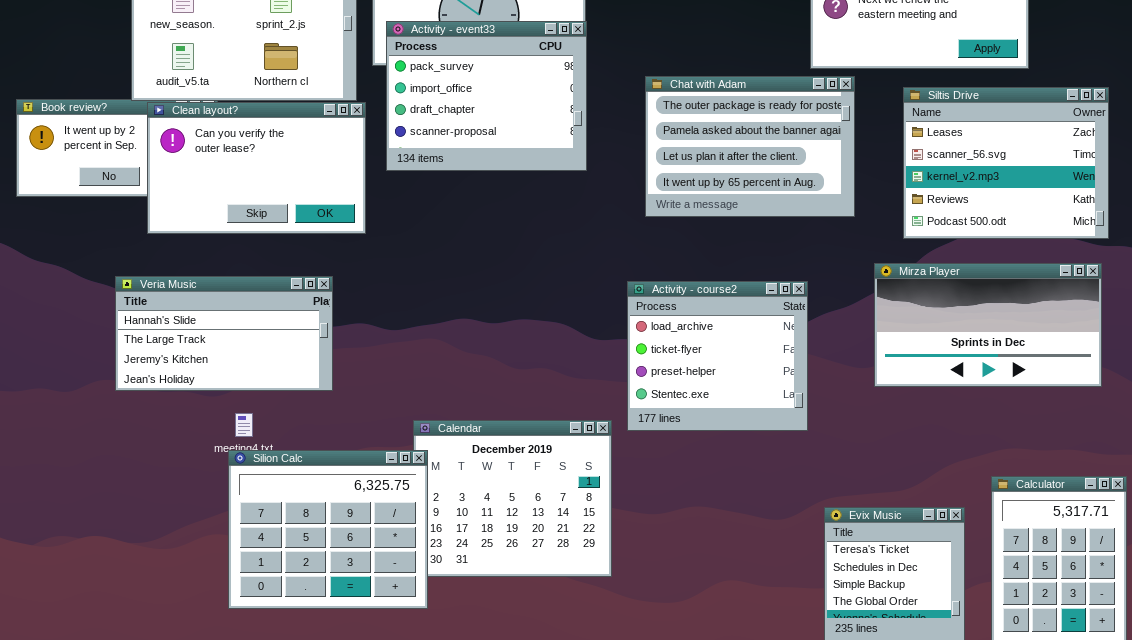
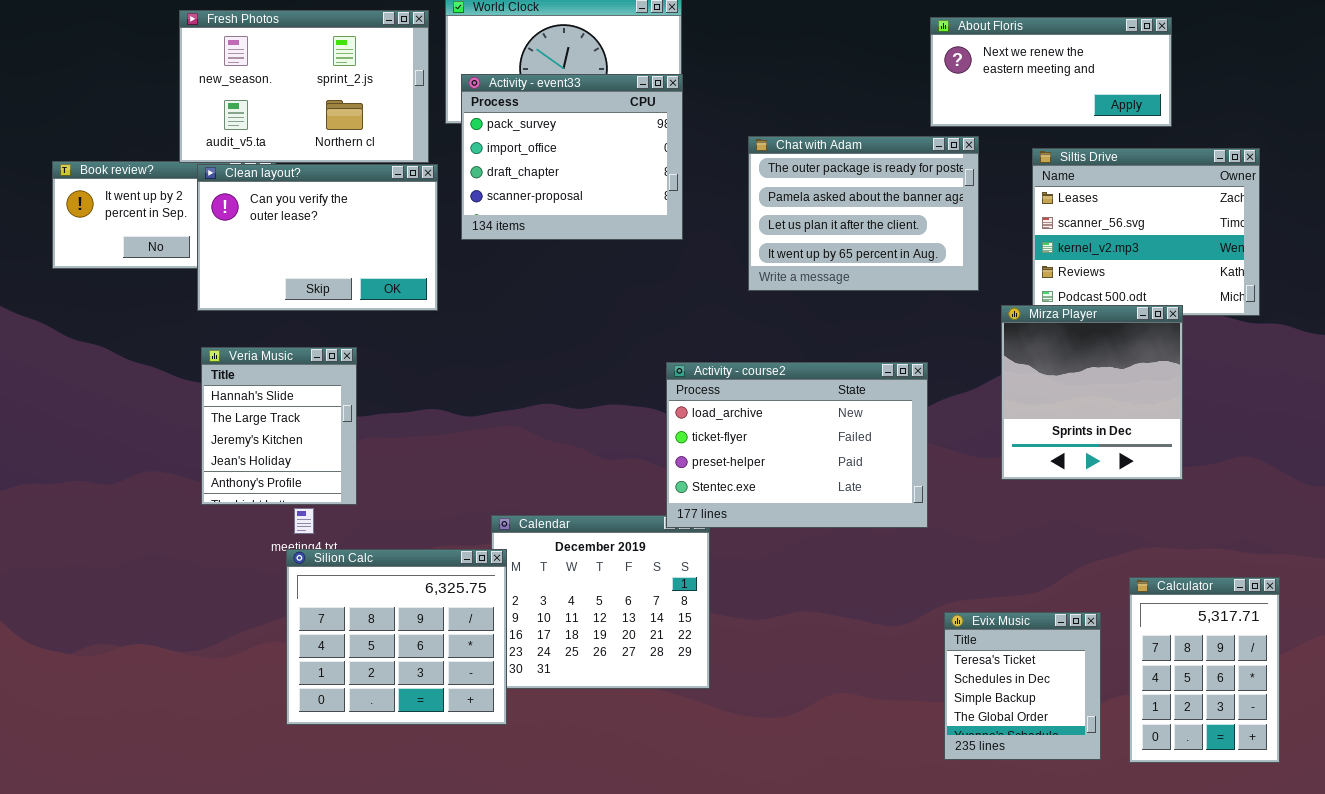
Mirza Player: [874,263,1102,387] -> [1001,305,1183,480], resized
Veria Music: [115,276,333,391] -> [201,347,357,505], moved, resized
Activity - course2: [627,281,808,431] -> [666,362,928,528], resized

